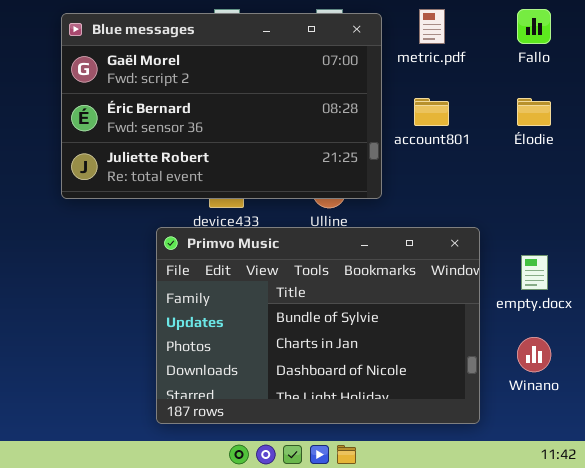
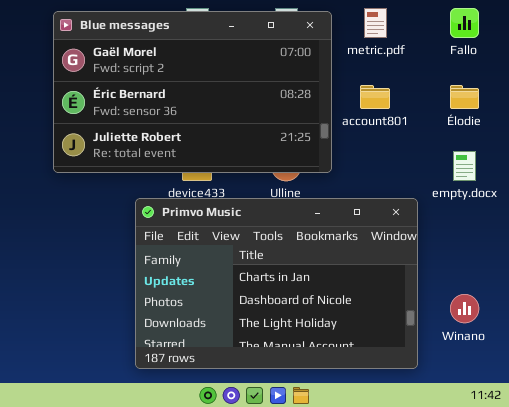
Primvo Music: [156,227,480,424] -> [135,198,418,369], scrolled down 1 row
empty.docx: [521,255,548,290] -> [453,151,476,181], moved

